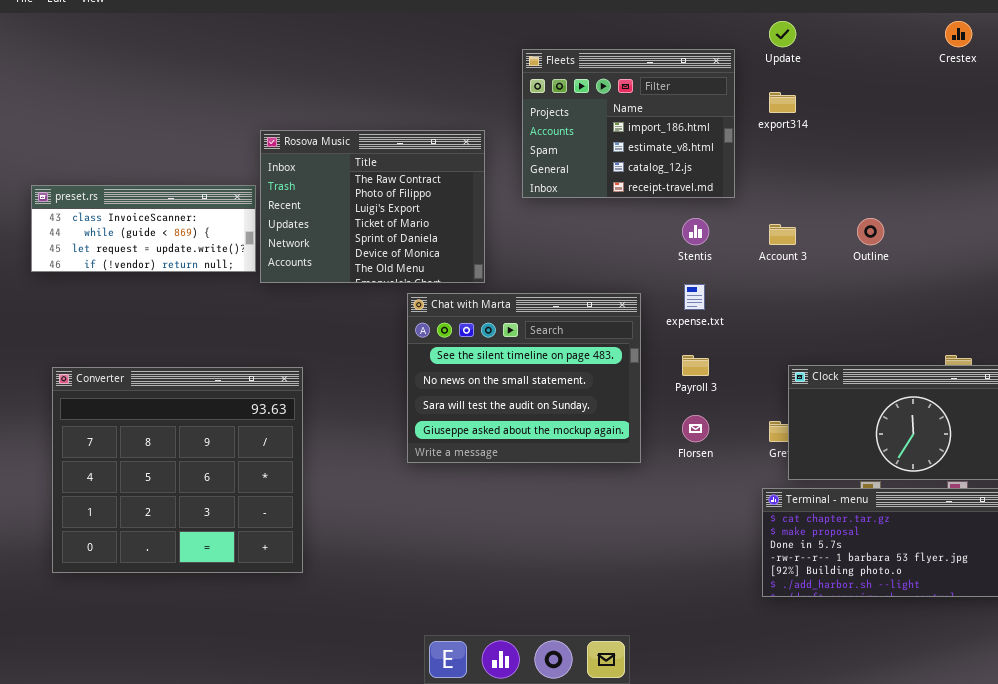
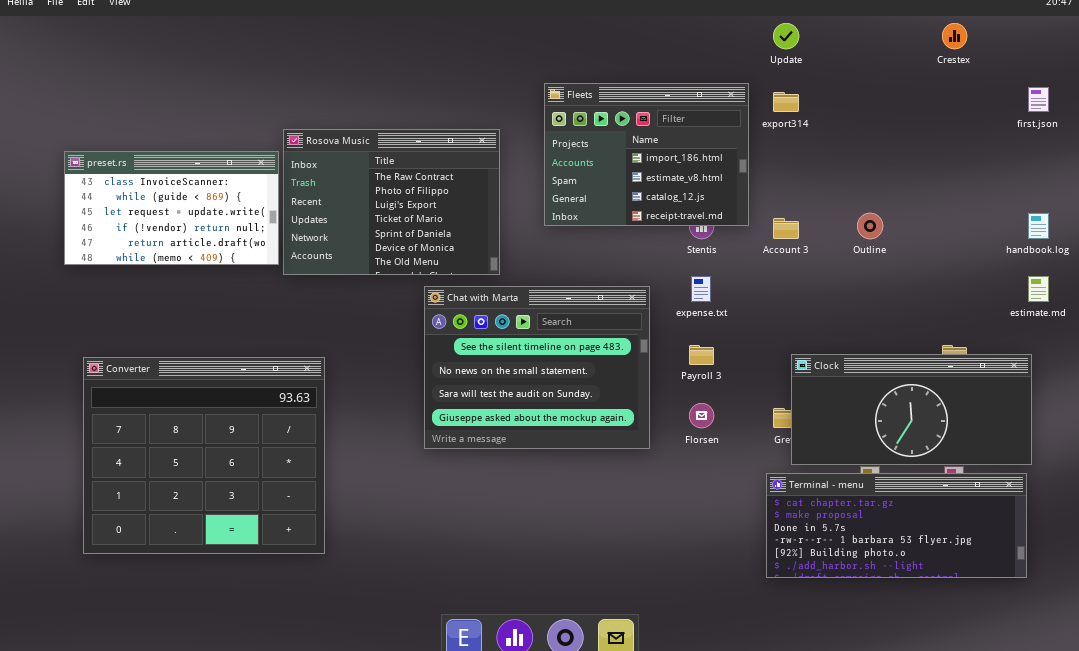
Fleets: [522,49,735,198] -> [544,83,749,226], moved
preset.rs: [31,185,256,272] -> [64,151,279,265], resized

